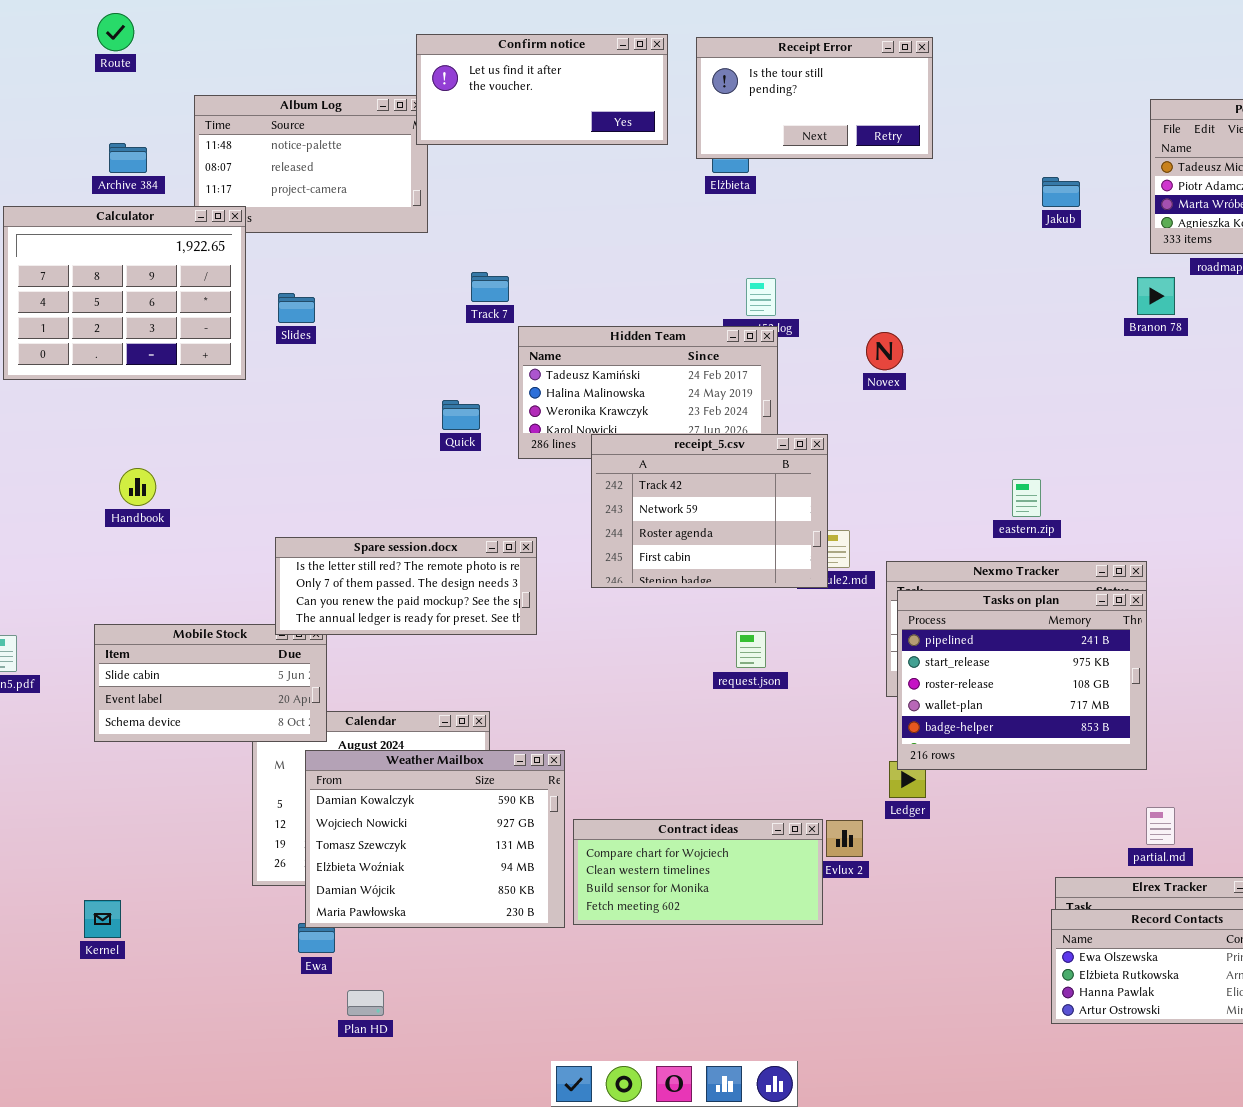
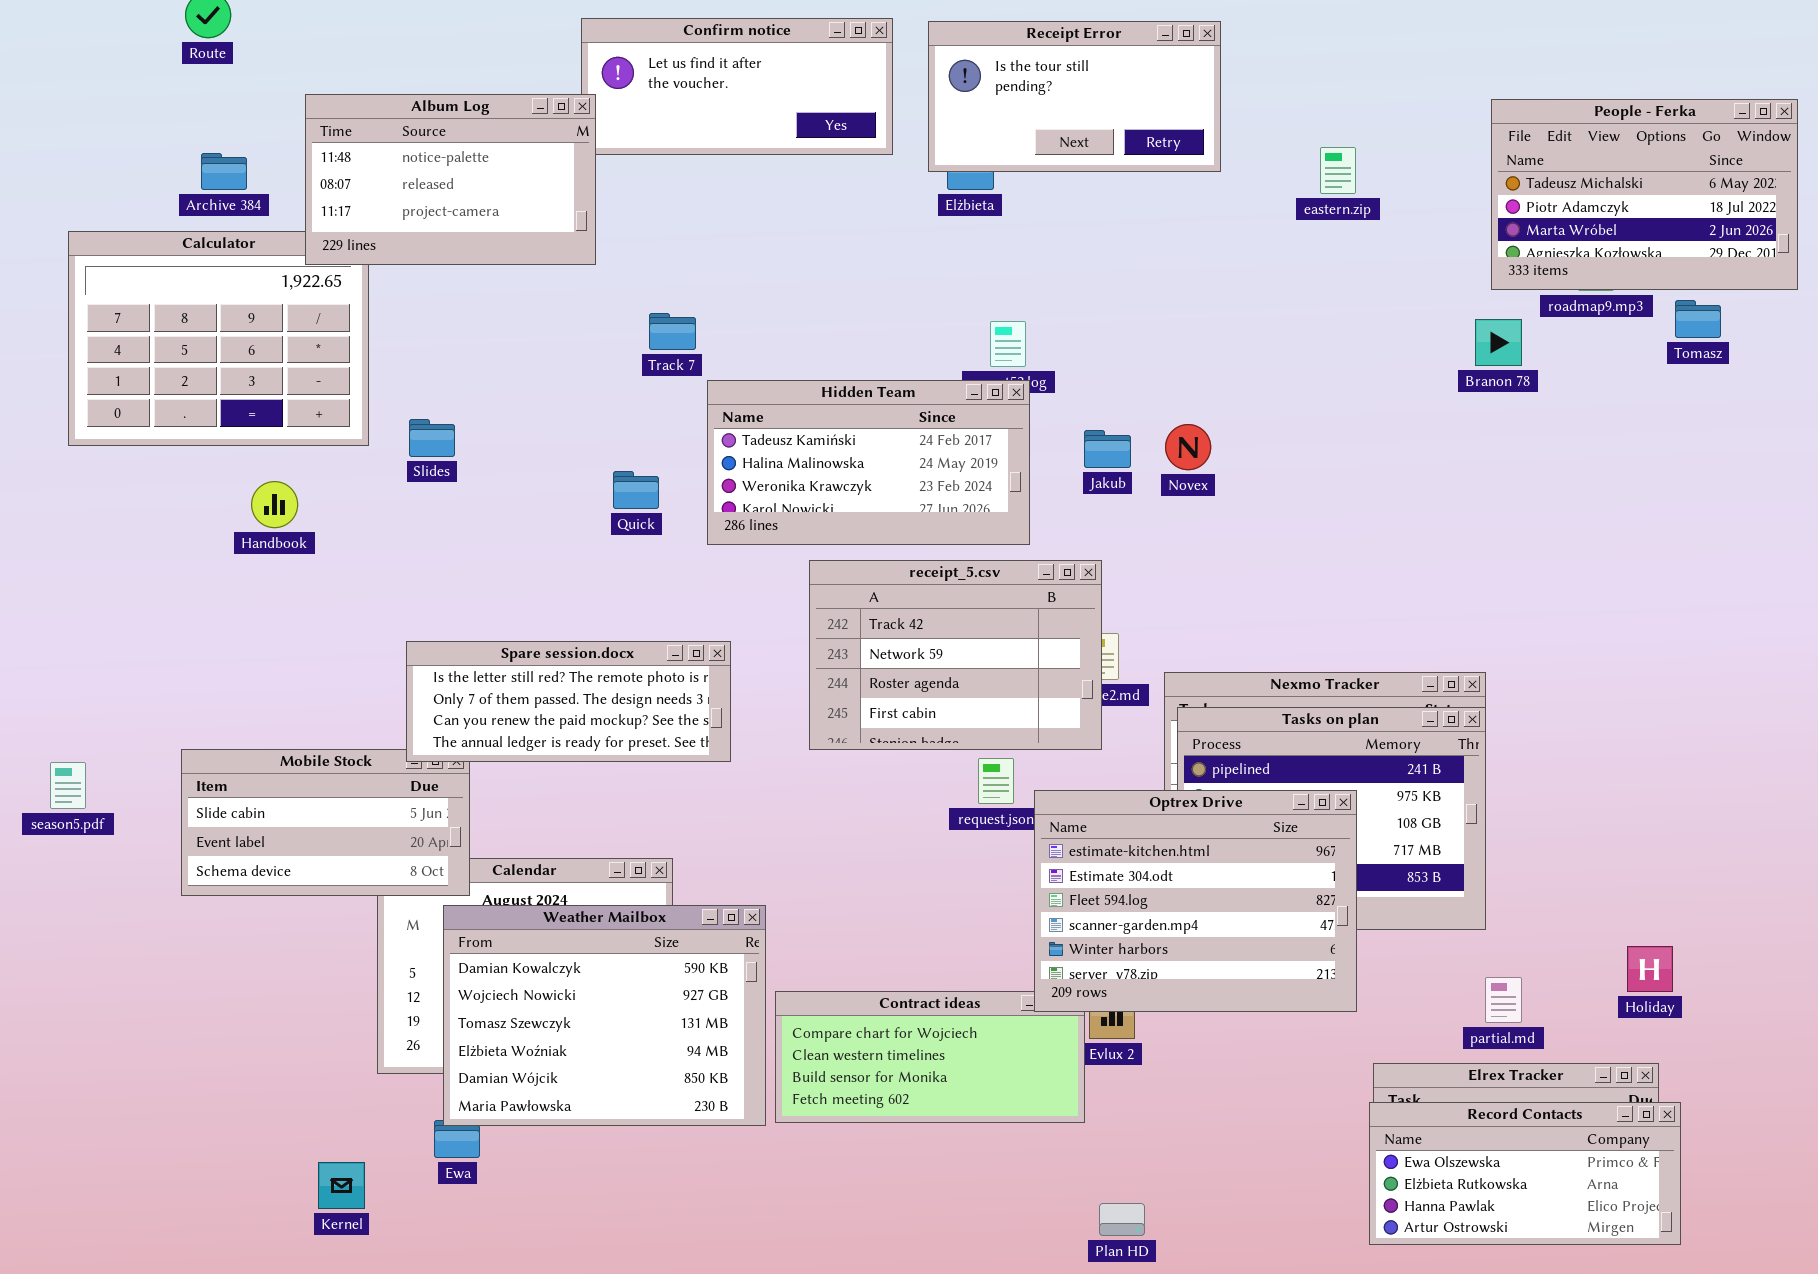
Album Log: [194,95,428,233] -> [305,94,596,265], raised
Jakub: [1042,177,1080,207] -> [1084,430,1131,468], moved
Slides: [278,293,315,323] -> [409,419,455,457], moved
Novex: [866,332,903,370] -> [1165,424,1211,470], moved
receipt_5.csv: [591,434,828,588] -> [809,560,1102,750], moved
Handbook: [119,468,156,506] -> [251,481,298,528], moved
eastern.zip: [1012,479,1041,517] -> [1320,147,1356,194], moved
Optrex Drive: none -> [1034,790,1357,1012], opened
Kernel: [84,900,121,938] -> [318,1162,365,1209], moved
Plan HD: [347,990,384,1016] -> [1099,1203,1145,1236], moved

